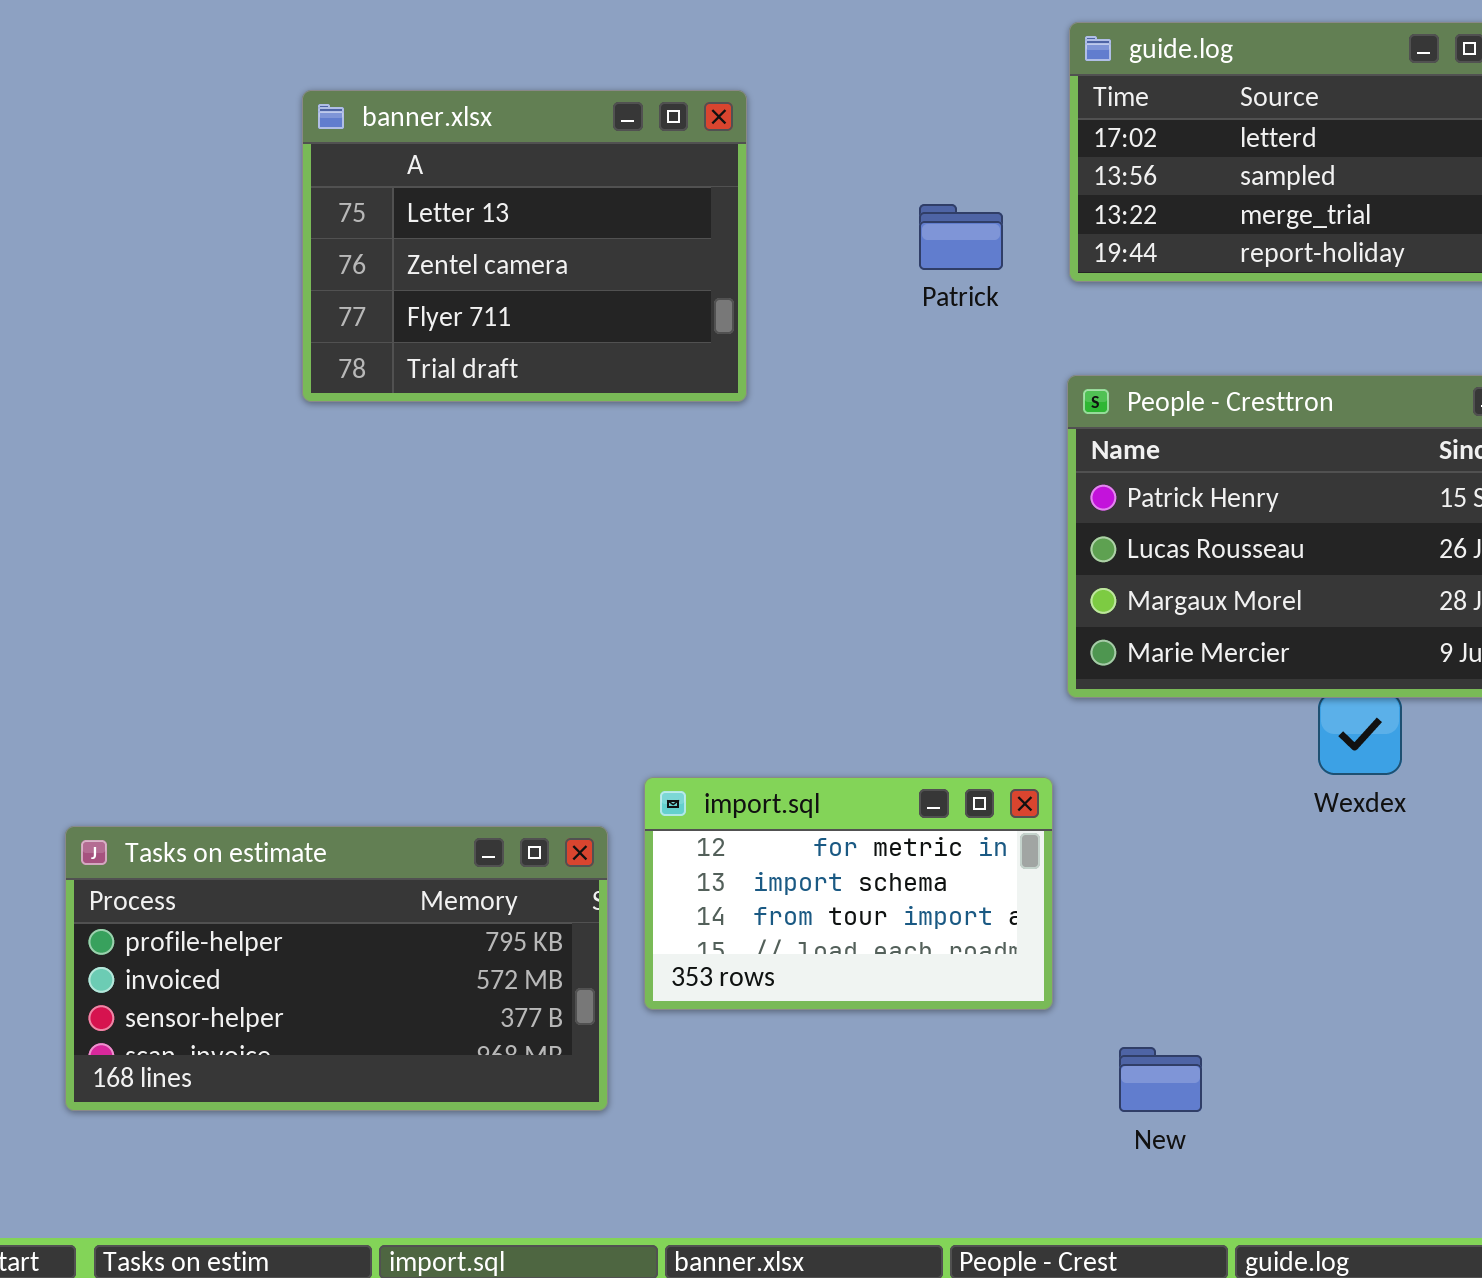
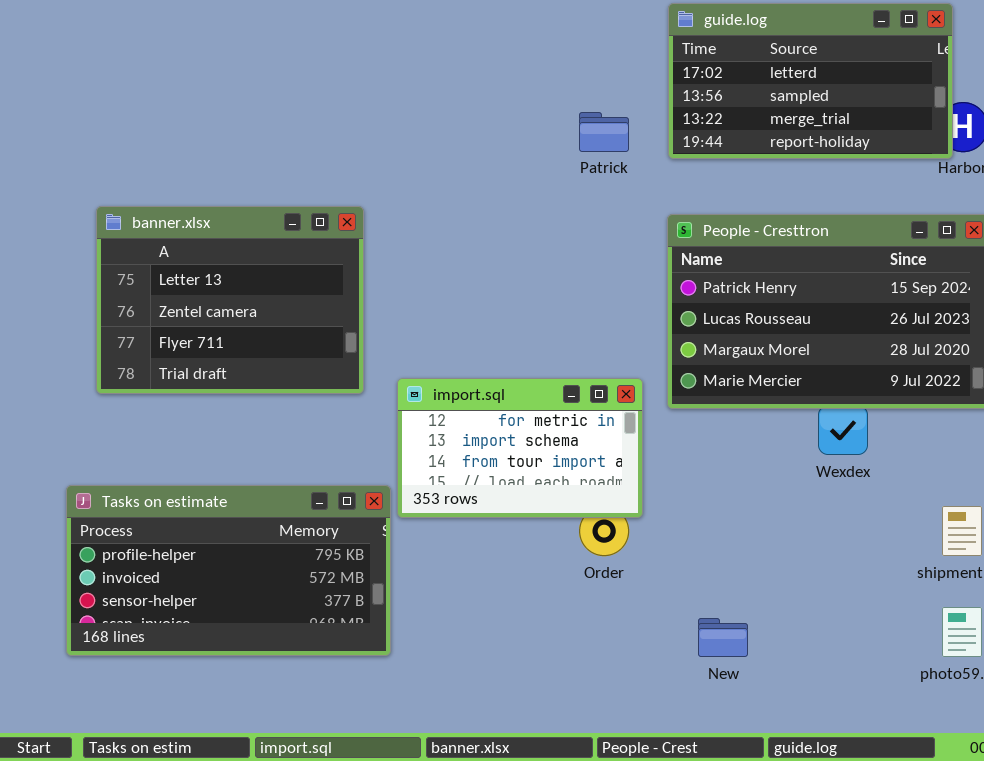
banner.xlsx: [302,90,747,402] -> [96,206,364,394], moved
import.sql: [644,777,1053,1010] -> [397,378,643,518], moved

